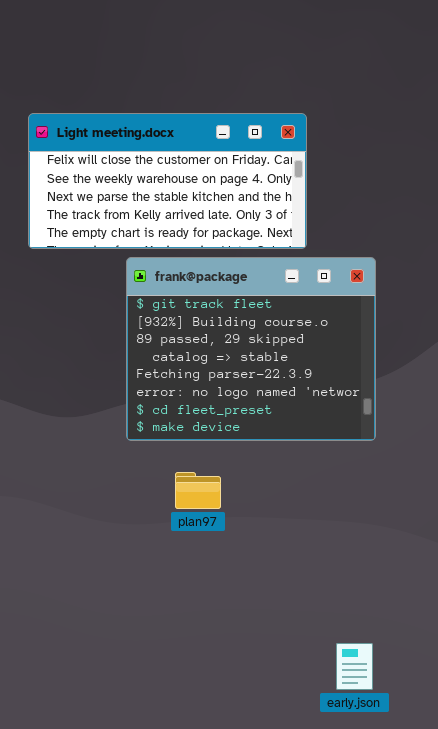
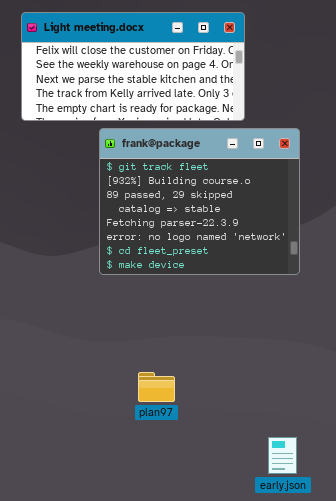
plan97: [175,472,221,509] -> [138,372,175,402], moved

